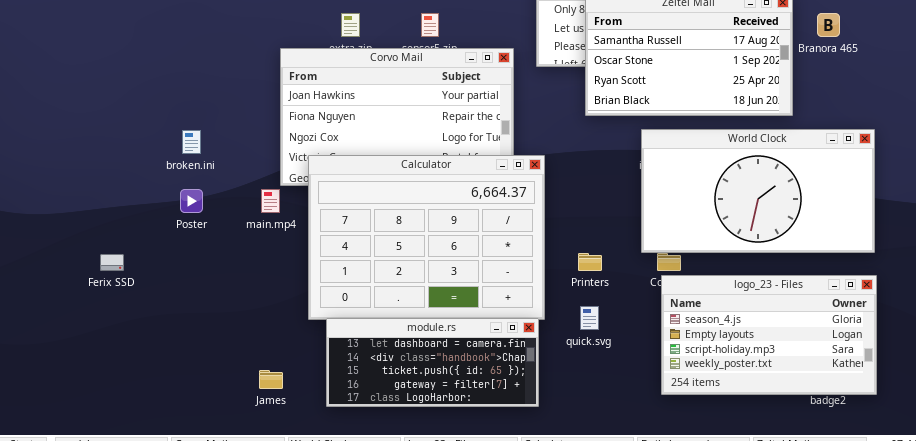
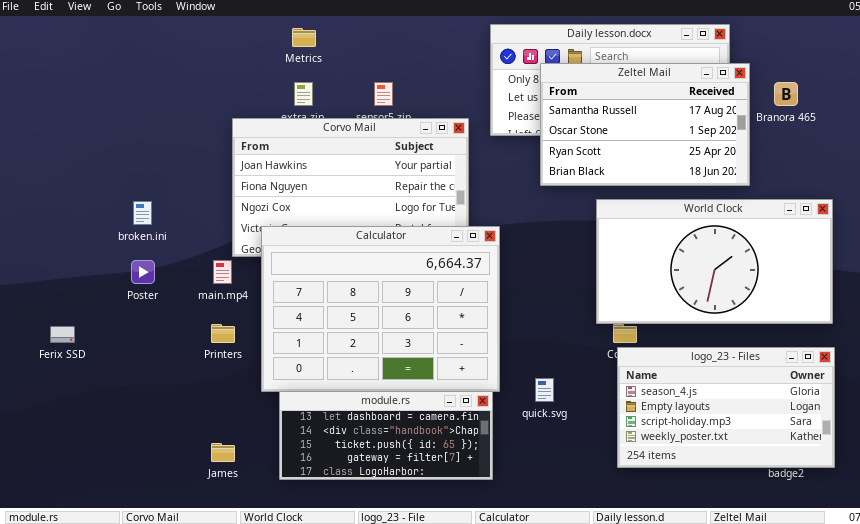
Printers: [578,253,602,271] -> [211,324,235,343], moved

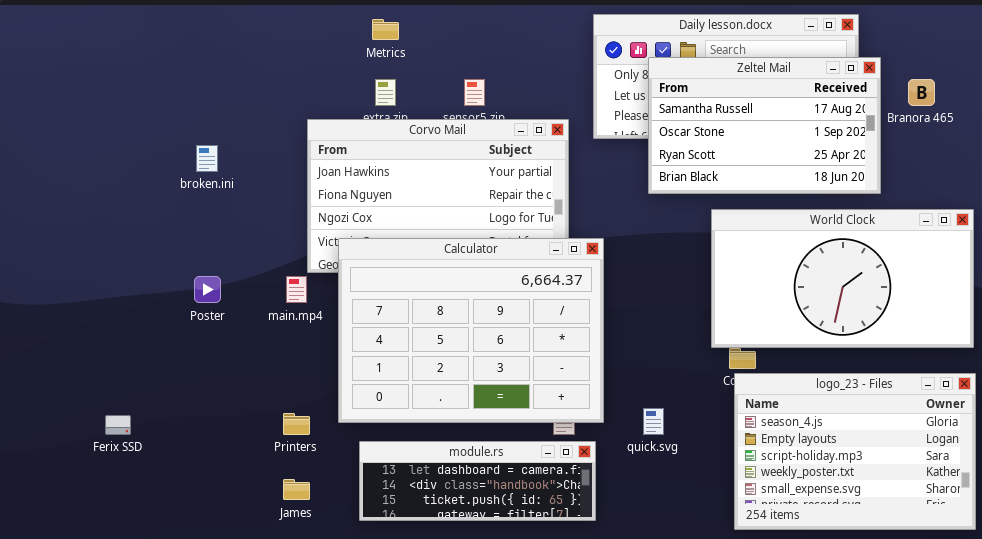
broken.ini: [133,201,152,225] -> [196,145,218,172], moved
Printers: [211,324,235,343] -> [283,413,310,435], moved
Ferix SSD: [50,326,75,343] -> [105,415,131,435], moved
logo_23 - Files: [617,347,835,468] -> [734,373,976,530], resized
module.rs: [279,391,493,480] -> [359,441,596,521], resized

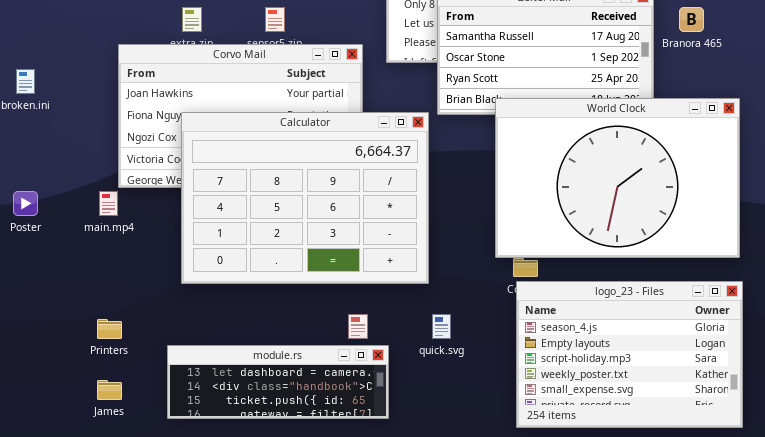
World Clock: [711,209,974,348] -> [495,98,740,258], resized
Calculator: [338,238,604,423] -> [181,112,429,284], moved

